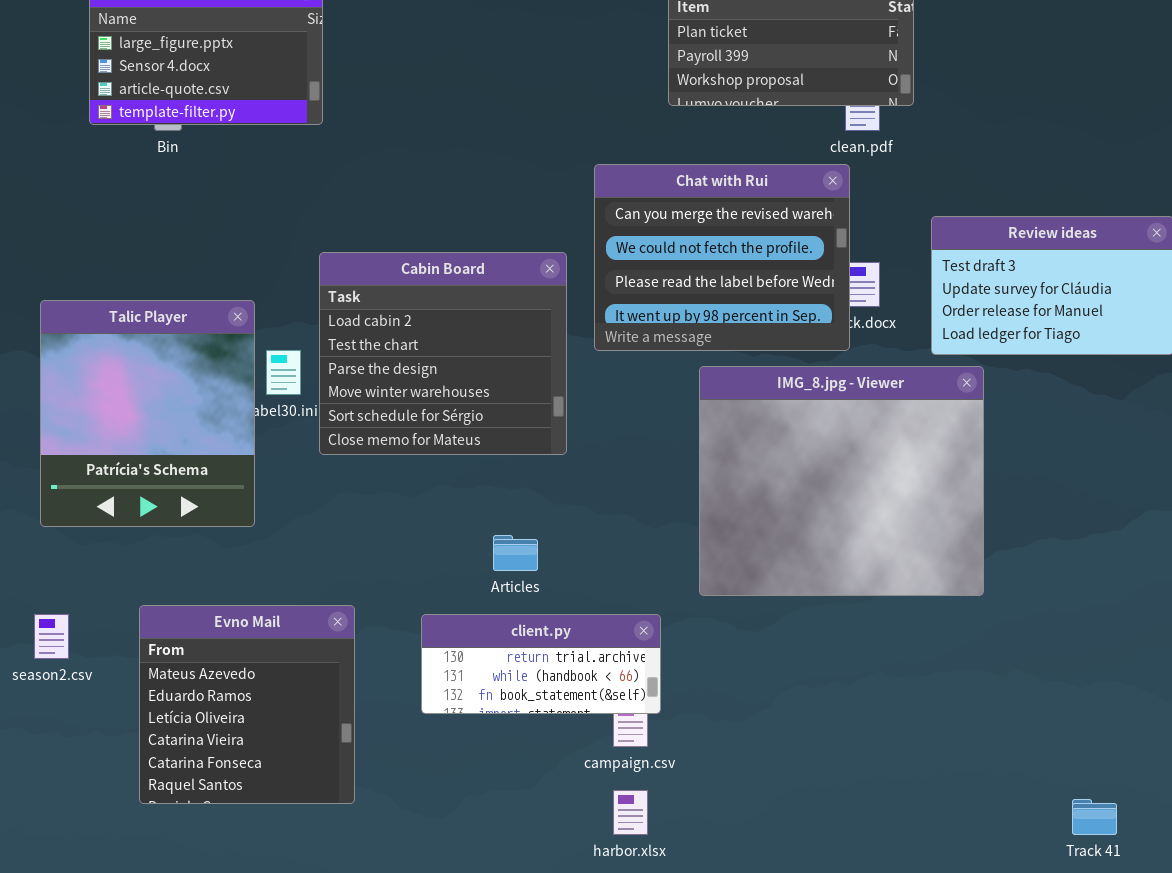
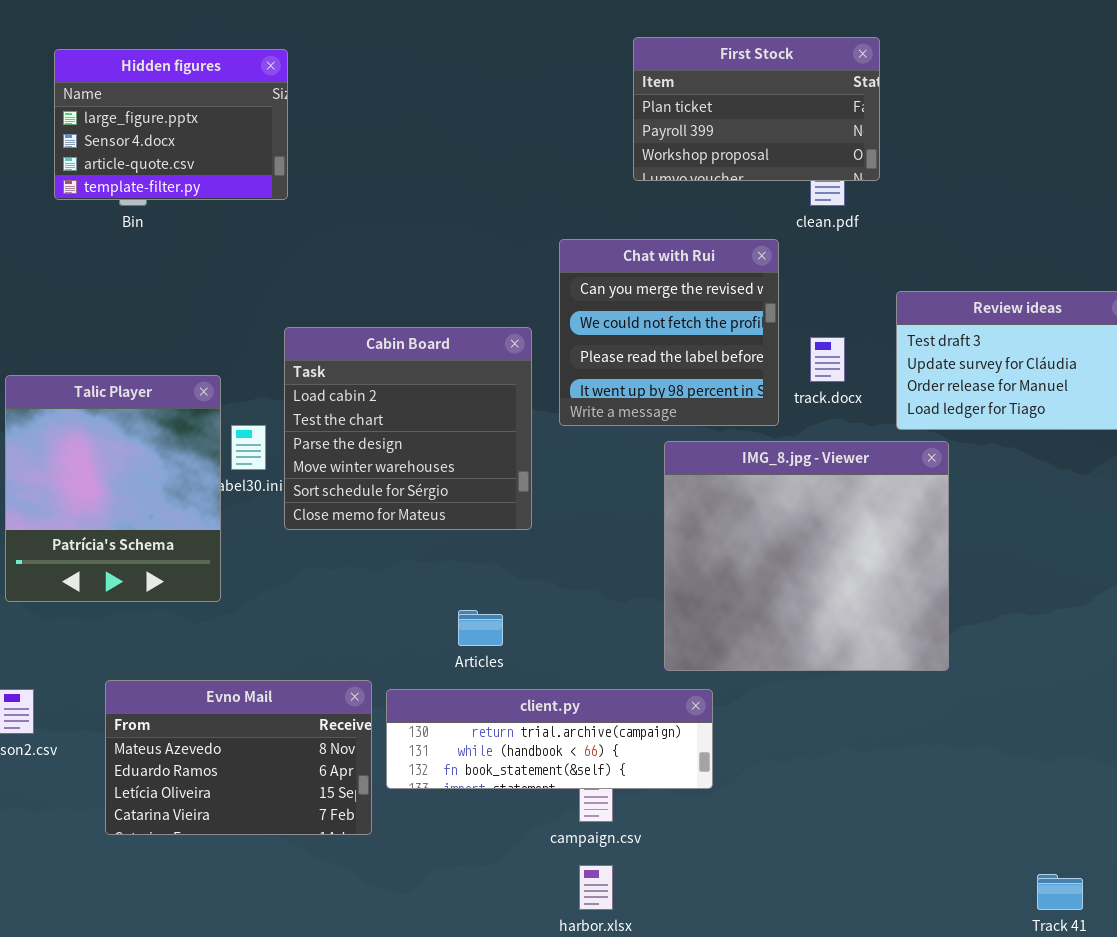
Chat with Rui: [594,164,850,351] -> [559,239,779,426], resized
Evno Mail: [139,605,355,804] -> [105,680,372,835], resized
client.py: [421,614,661,714] -> [386,689,713,789], resized

